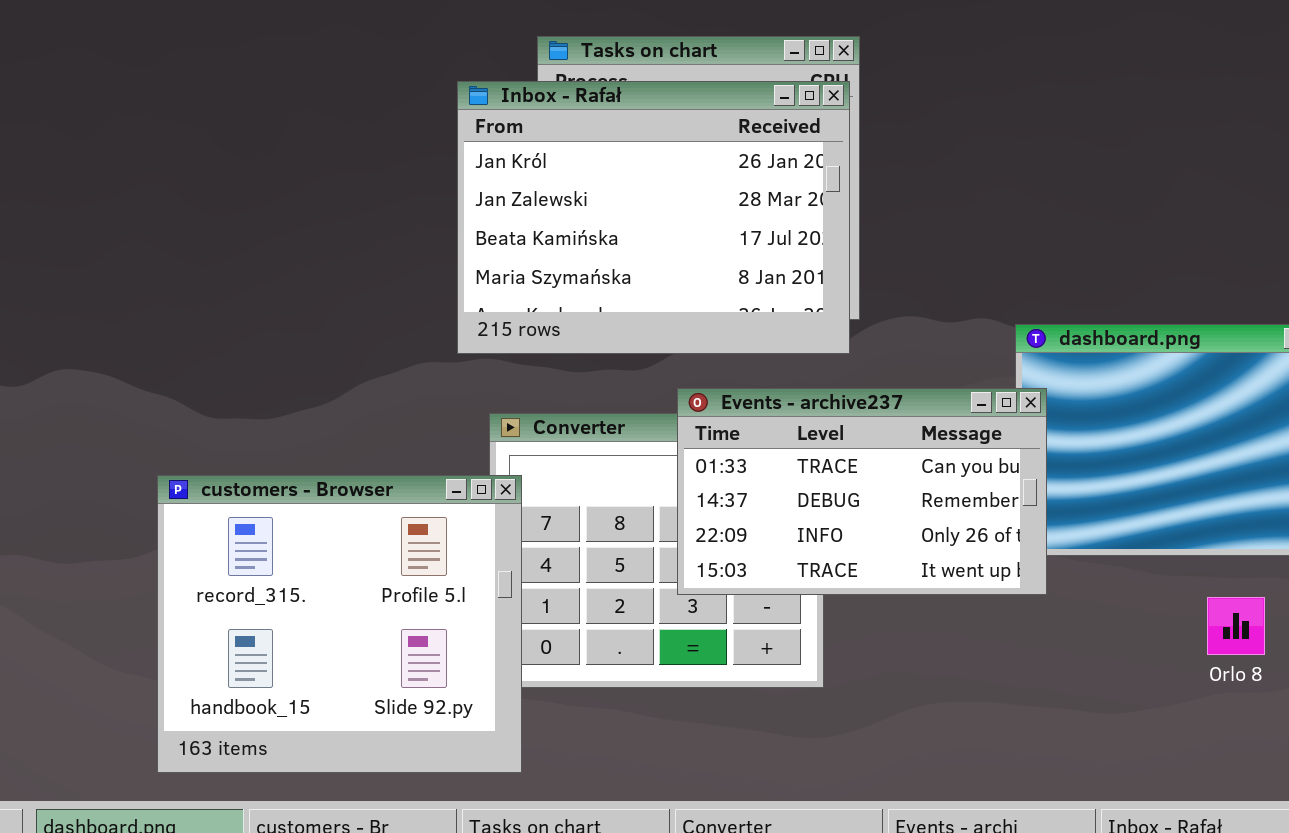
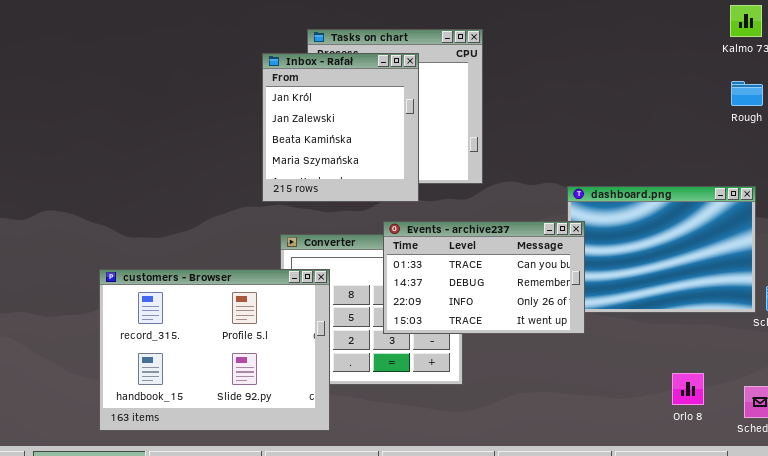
Inbox - Rafał: [457,81,850,354] -> [262,53,419,202], resized
customers - Browser: [157,475,522,773] -> [99,269,330,431], resized
Orlo 8: [1207,597,1265,655] -> [672,373,704,405], moved

